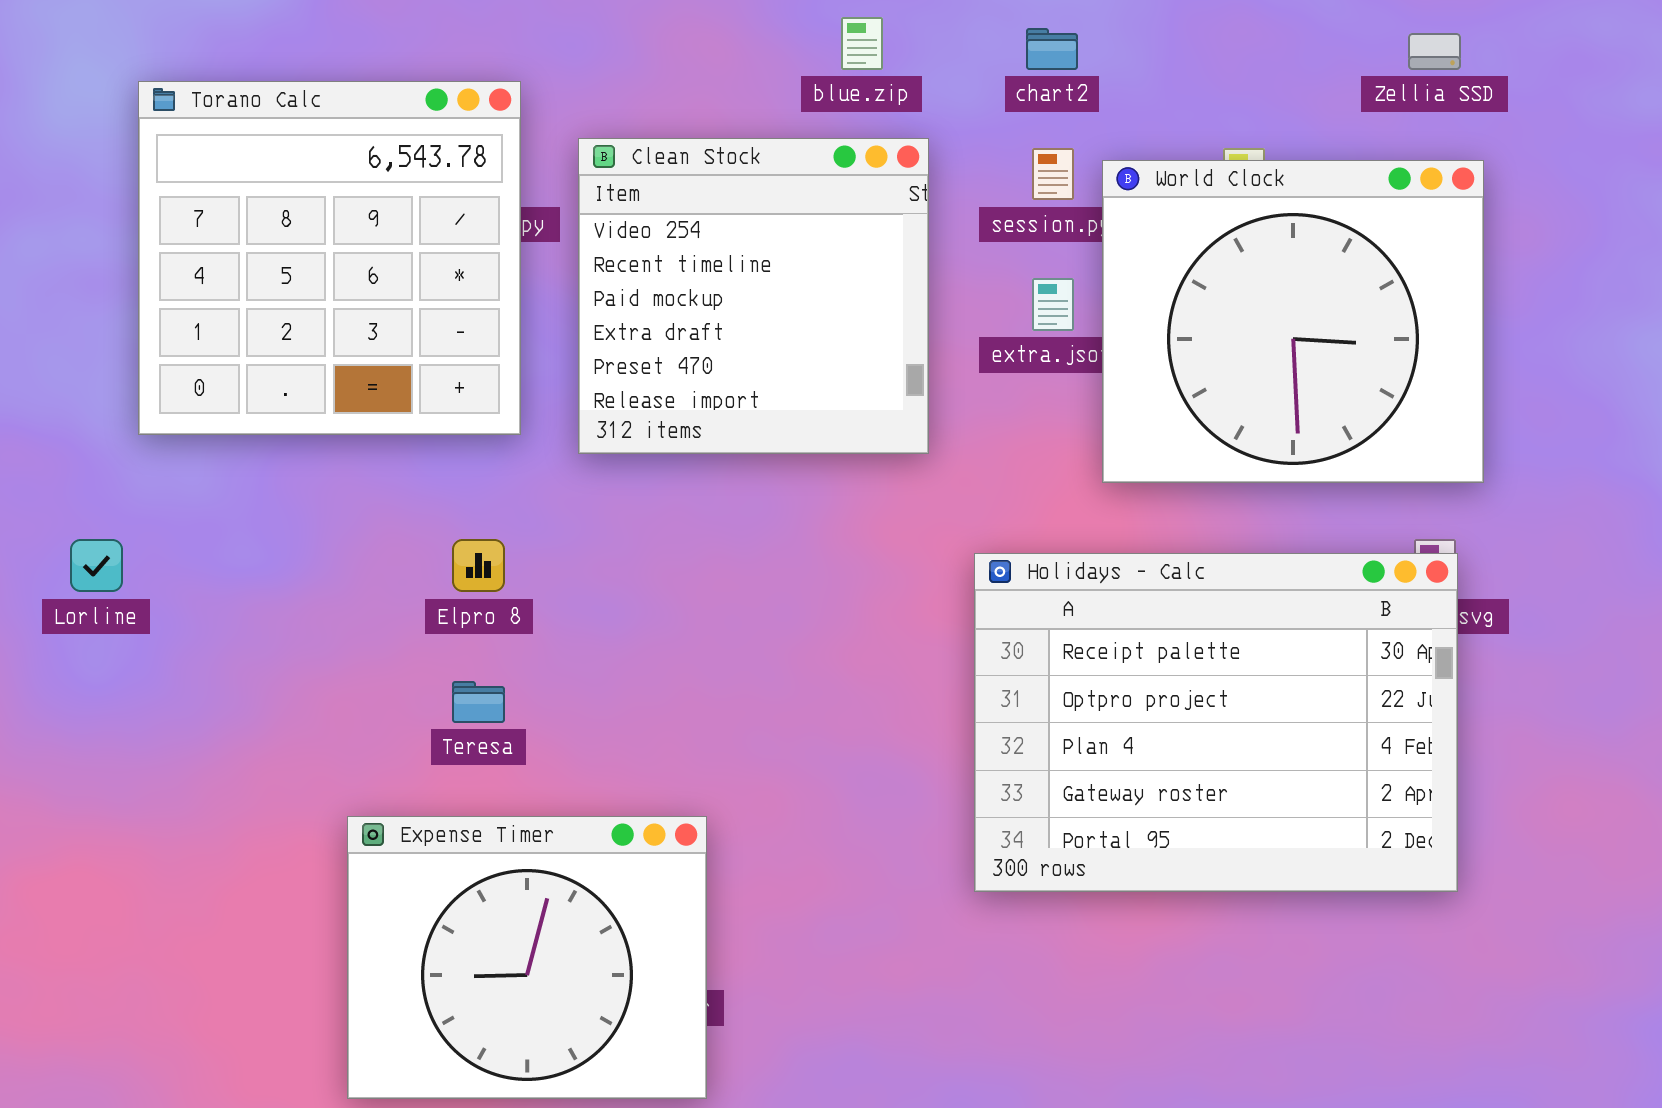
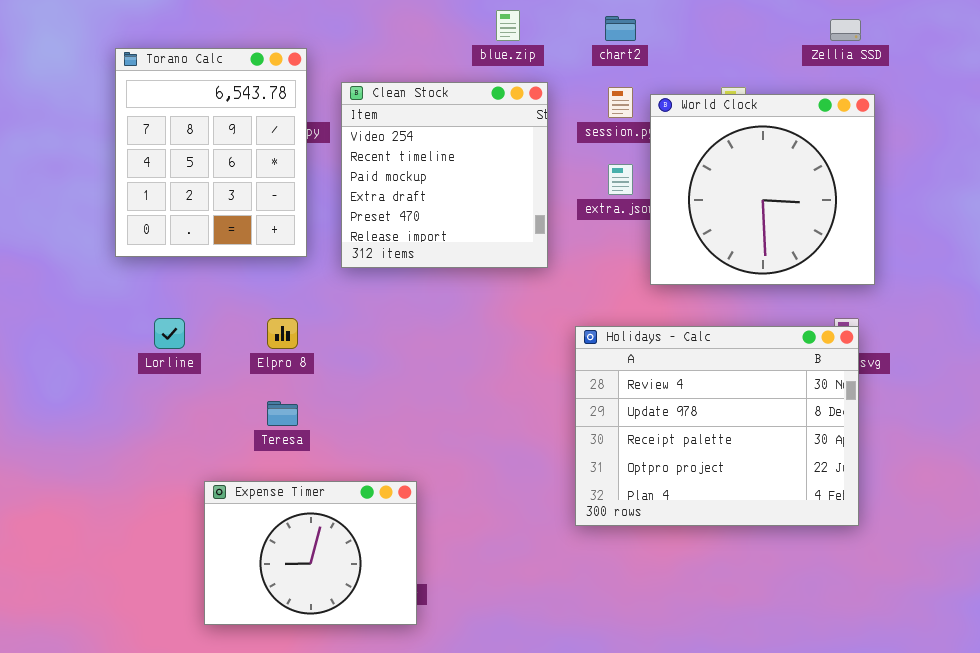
Torano Calc: [138,81,521,435] -> [115,48,307,257], resized
Lorline: [70,539,123,592] -> [154,318,185,349], moved
Holidays - Calc: [974,553,1458,892] -> [575,326,859,526], scrolled up 2 rows
Expense Timer: [347,816,707,1099] -> [204,481,417,625], resized

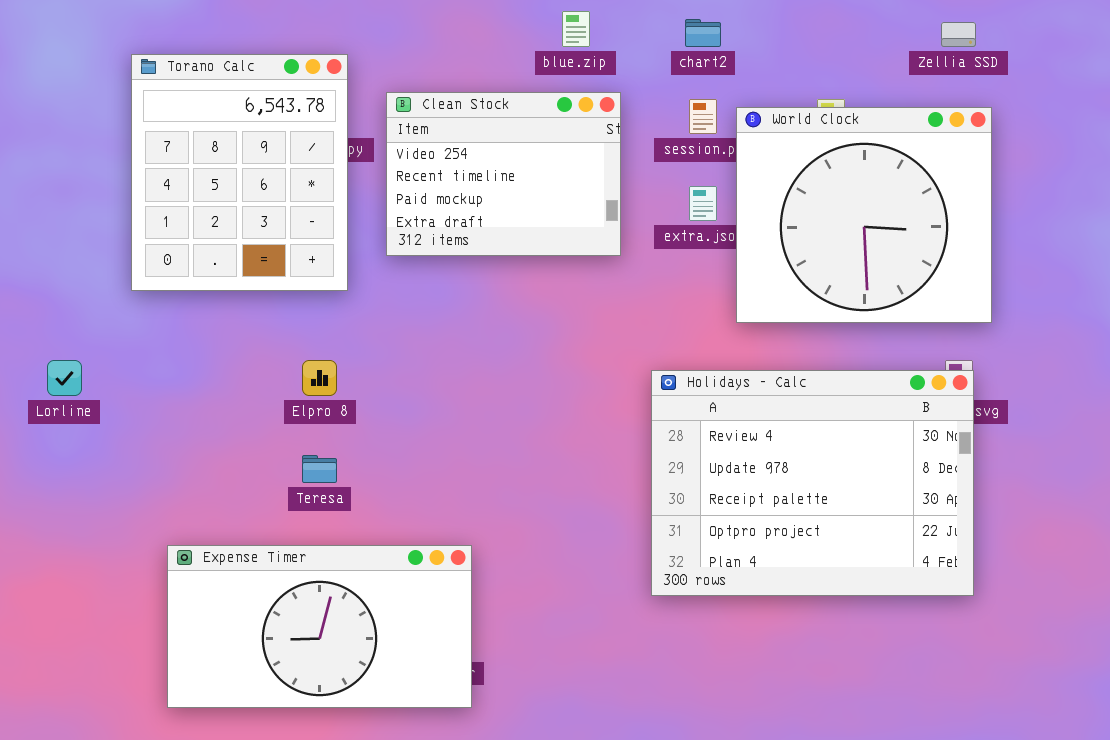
Clean Stock: [341,82,548,268] -> [386,92,621,256], resized
Lorline: [154,318,185,349] -> [47,360,82,396], moved
Expense Timer: [204,481,417,625] -> [167,545,472,708], resized

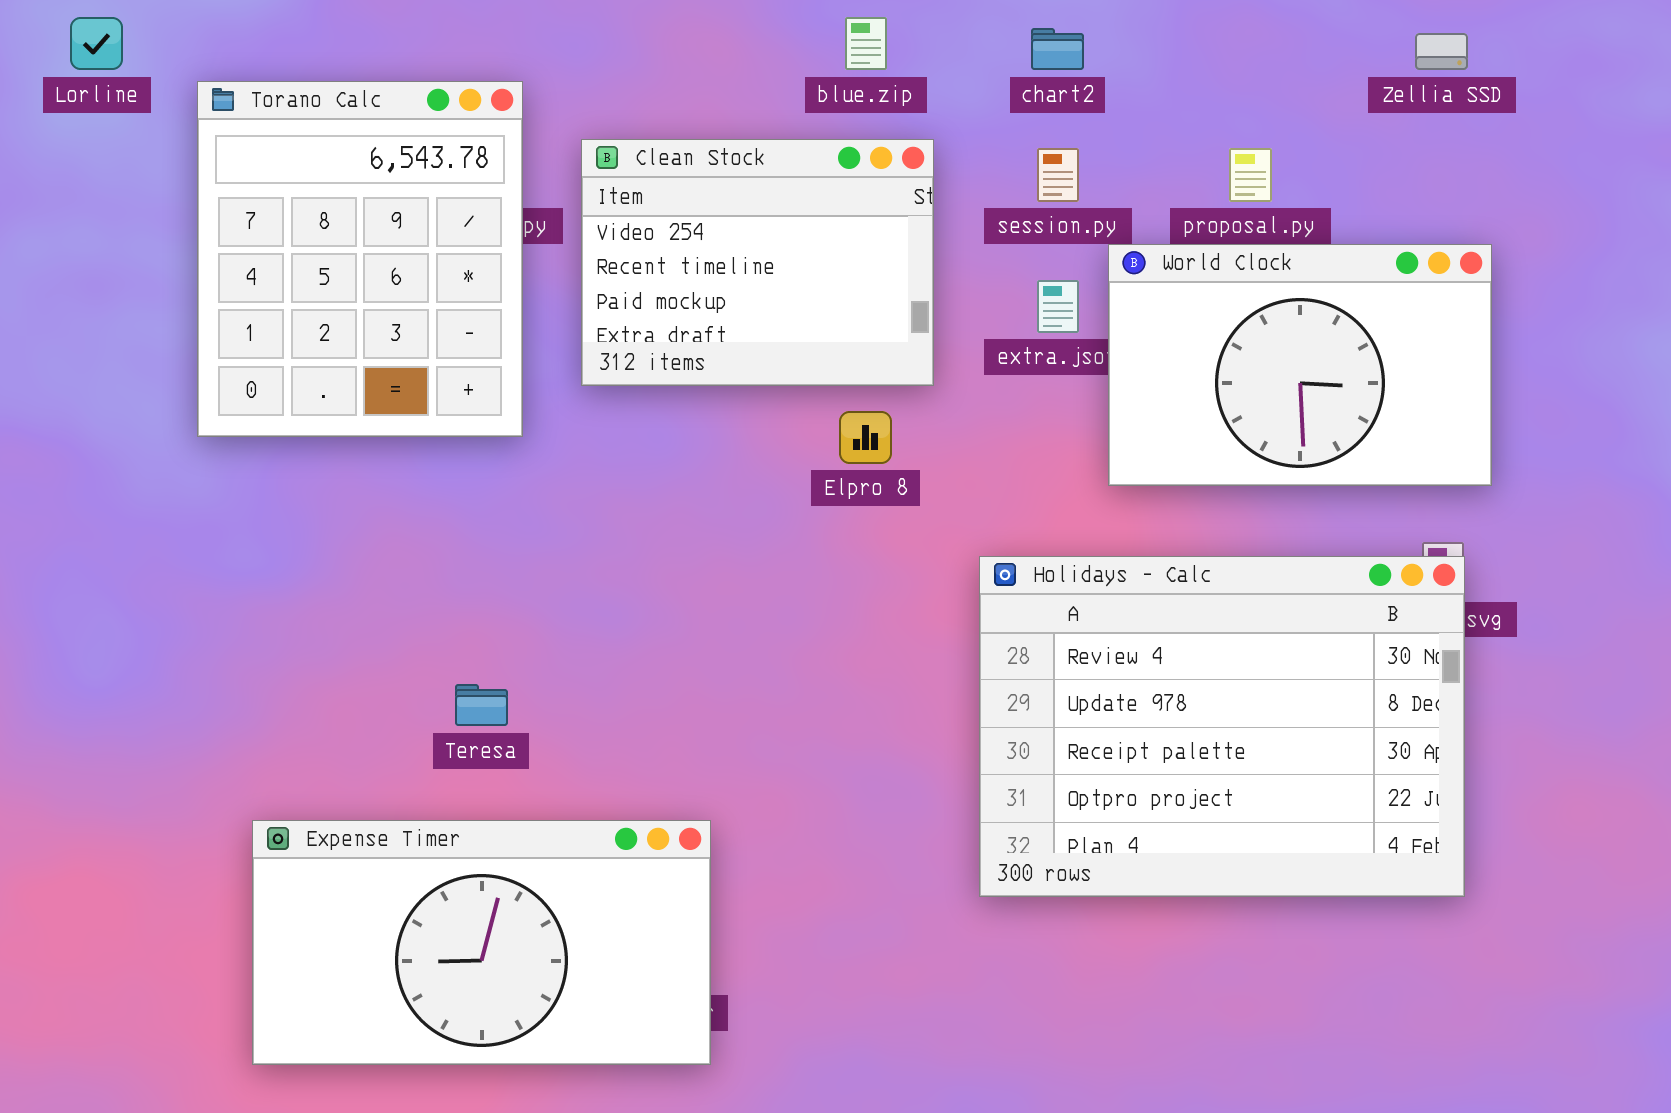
World Clock: [736,107,992,323] -> [1108,244,1492,486], resized
Lorline: [47,360,82,396] -> [70,17,123,70], moved
Elpro 8: [302,360,337,396] -> [839,411,892,464], moved

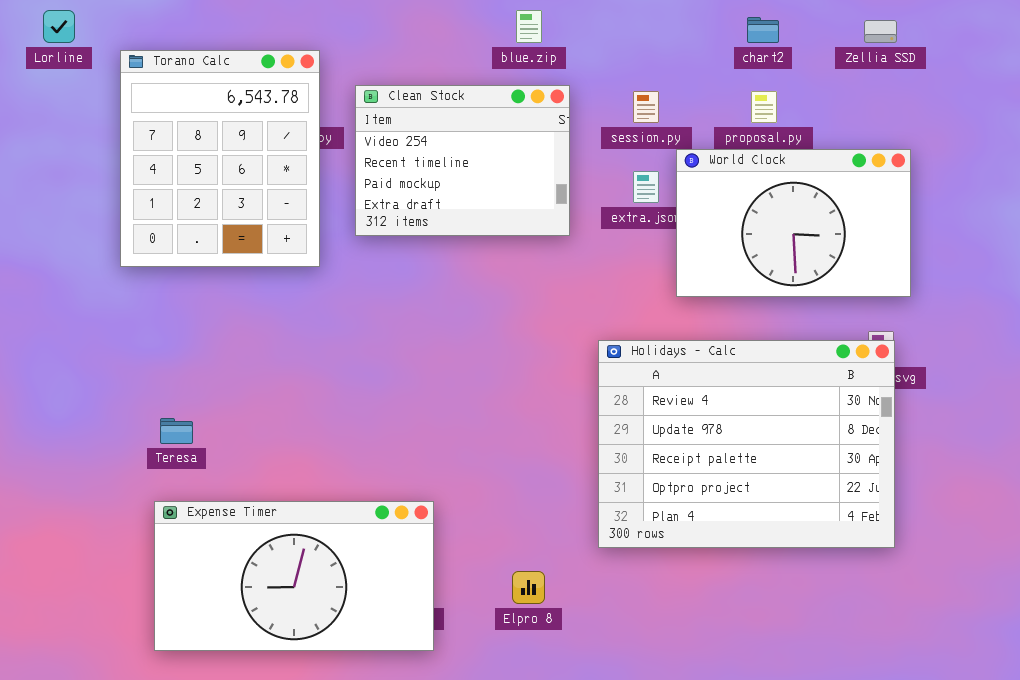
chart2: [1031,28,1084,70] -> [747,17,779,43], moved
Elpro 8: [839,411,892,464] -> [512,571,545,604], moved
Teresa: [455,684,508,726] -> [160,418,193,444], moved

